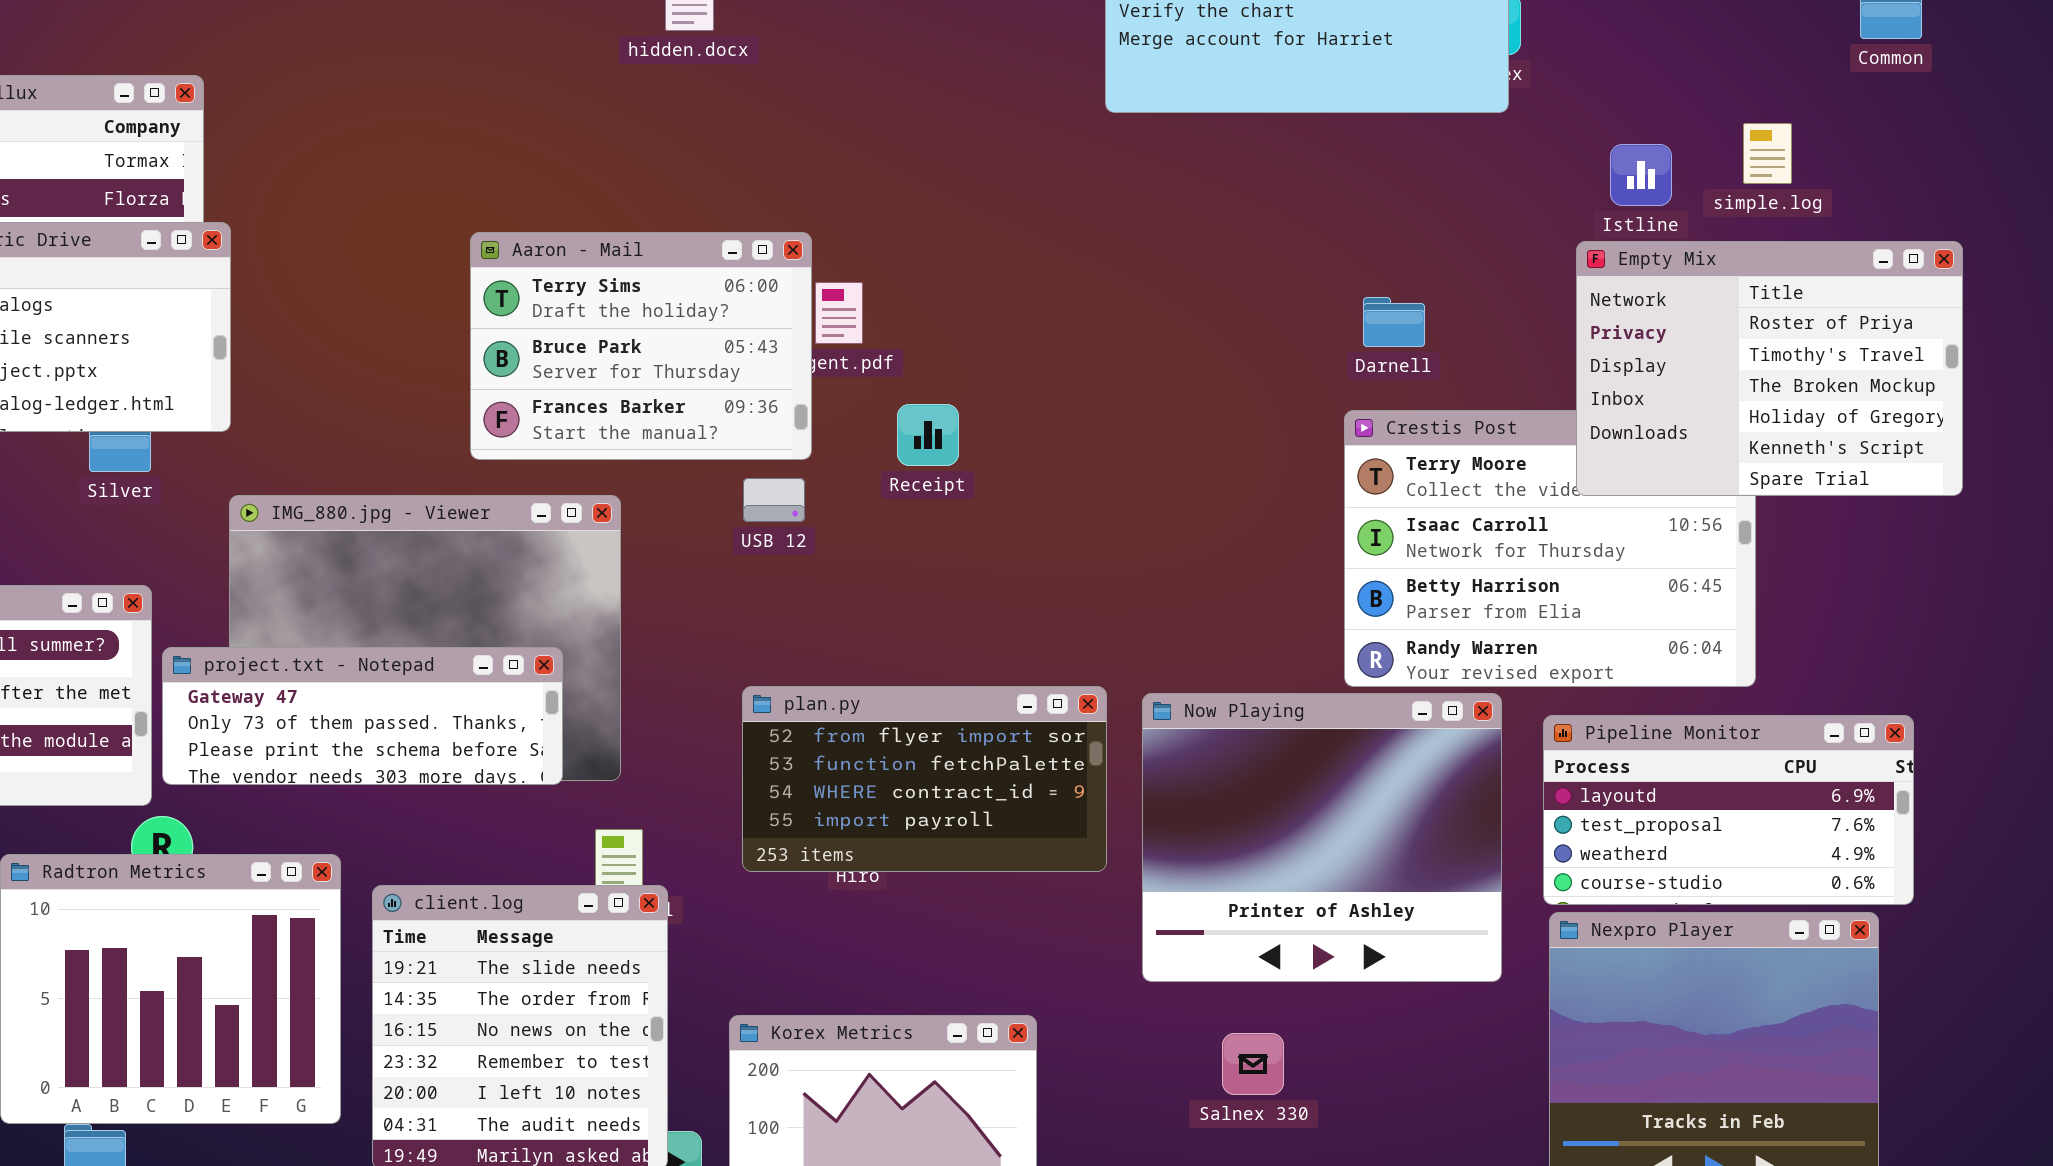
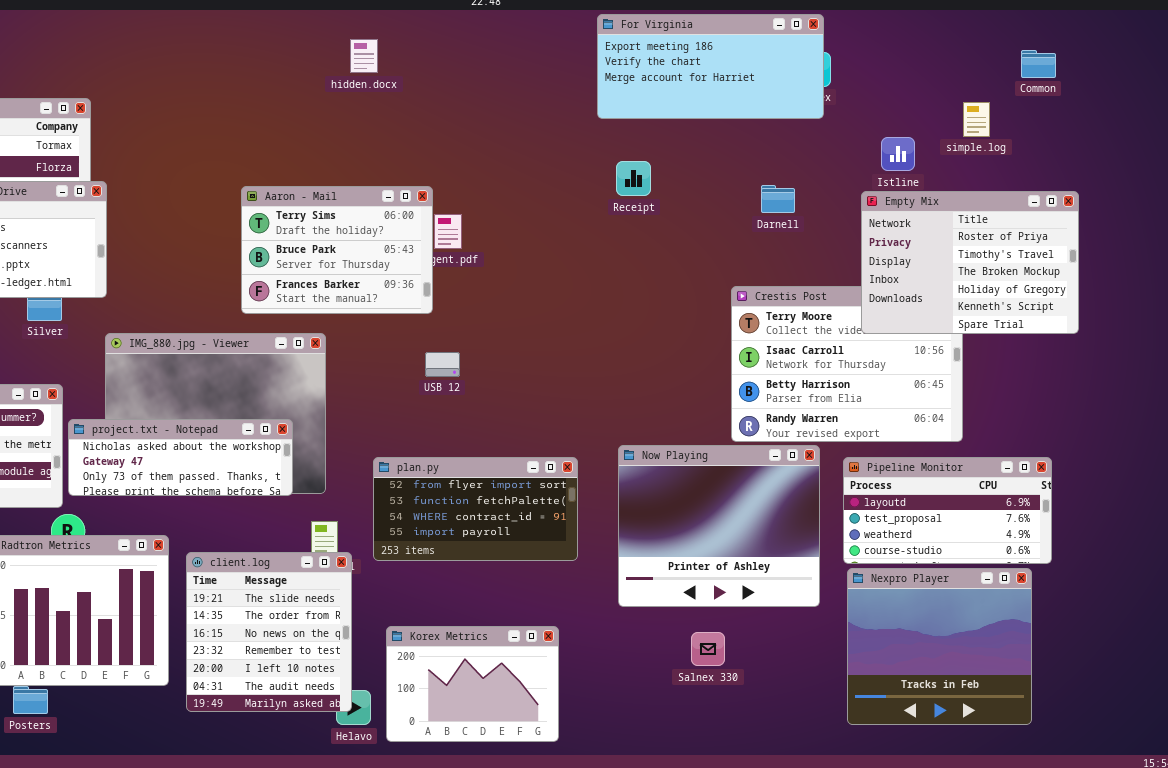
simple.log: [1743,123,1792,184] -> [963,102,990,137], moved
Darnell: [1363,297,1425,347] -> [761,185,795,213], moved
Receipt: [897,404,959,466] -> [616,161,651,196], moved
USB 12: [743,478,805,522] -> [425,352,460,377], moved
project.txt - Notepad: [162,647,563,785] -> [68,419,293,496], scrolled up 1 row
plan.py: [742,686,1107,872] -> [373,457,578,561], moved
Salnex 330: [1222,1033,1284,1095] -> [691,632,725,666], moved

